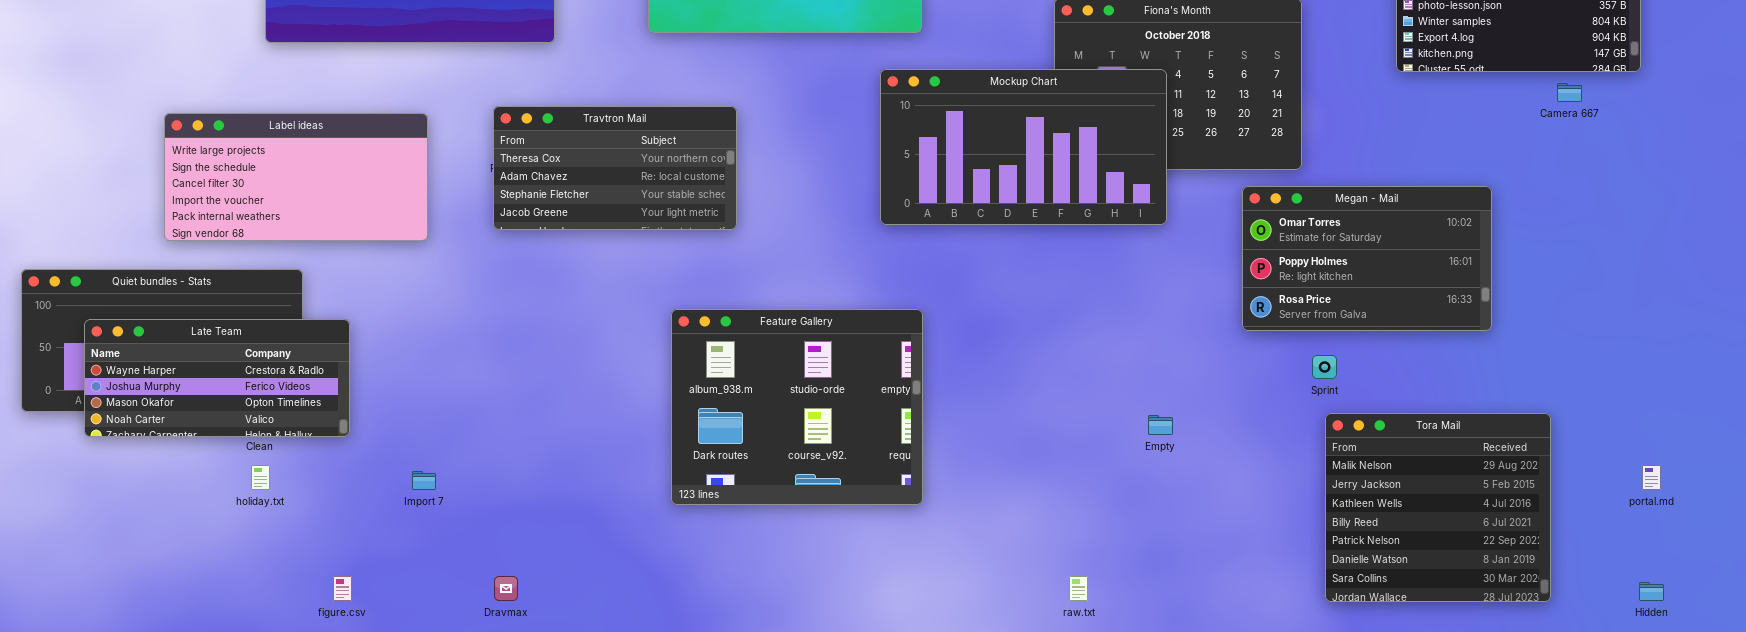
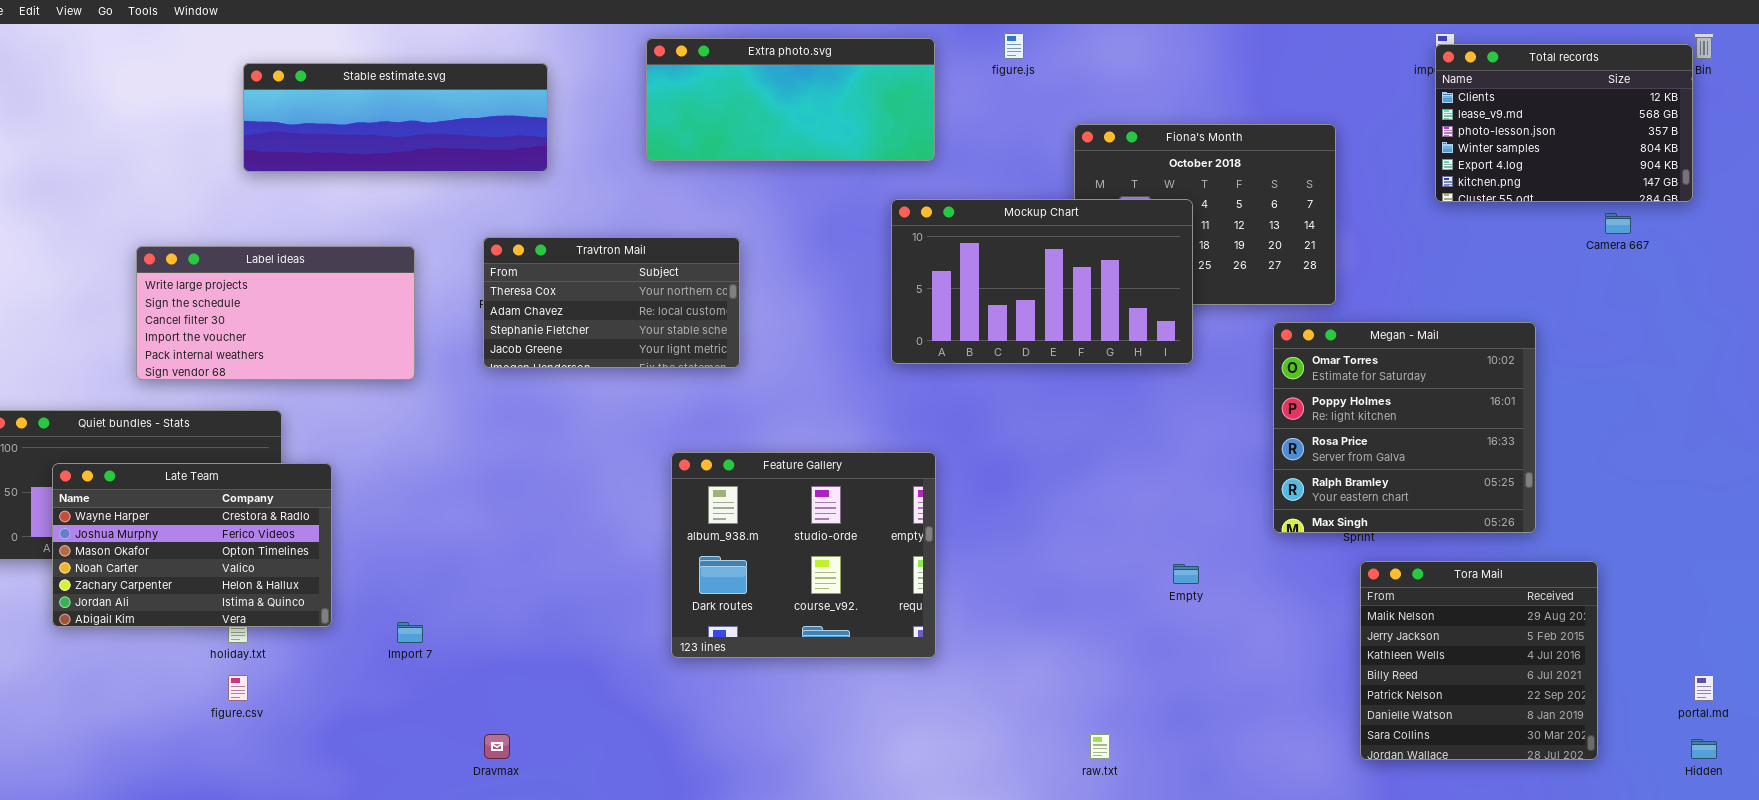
Megan - Mail: [1242,186,1492,331] -> [1273,322,1536,533], resized
Late Team: [84,319,350,437] -> [52,463,332,627], resized
portal.md: [1642,465,1661,490] -> [1694,675,1714,701], moved
figure.csv: [333,576,352,601] -> [228,675,248,701], moved

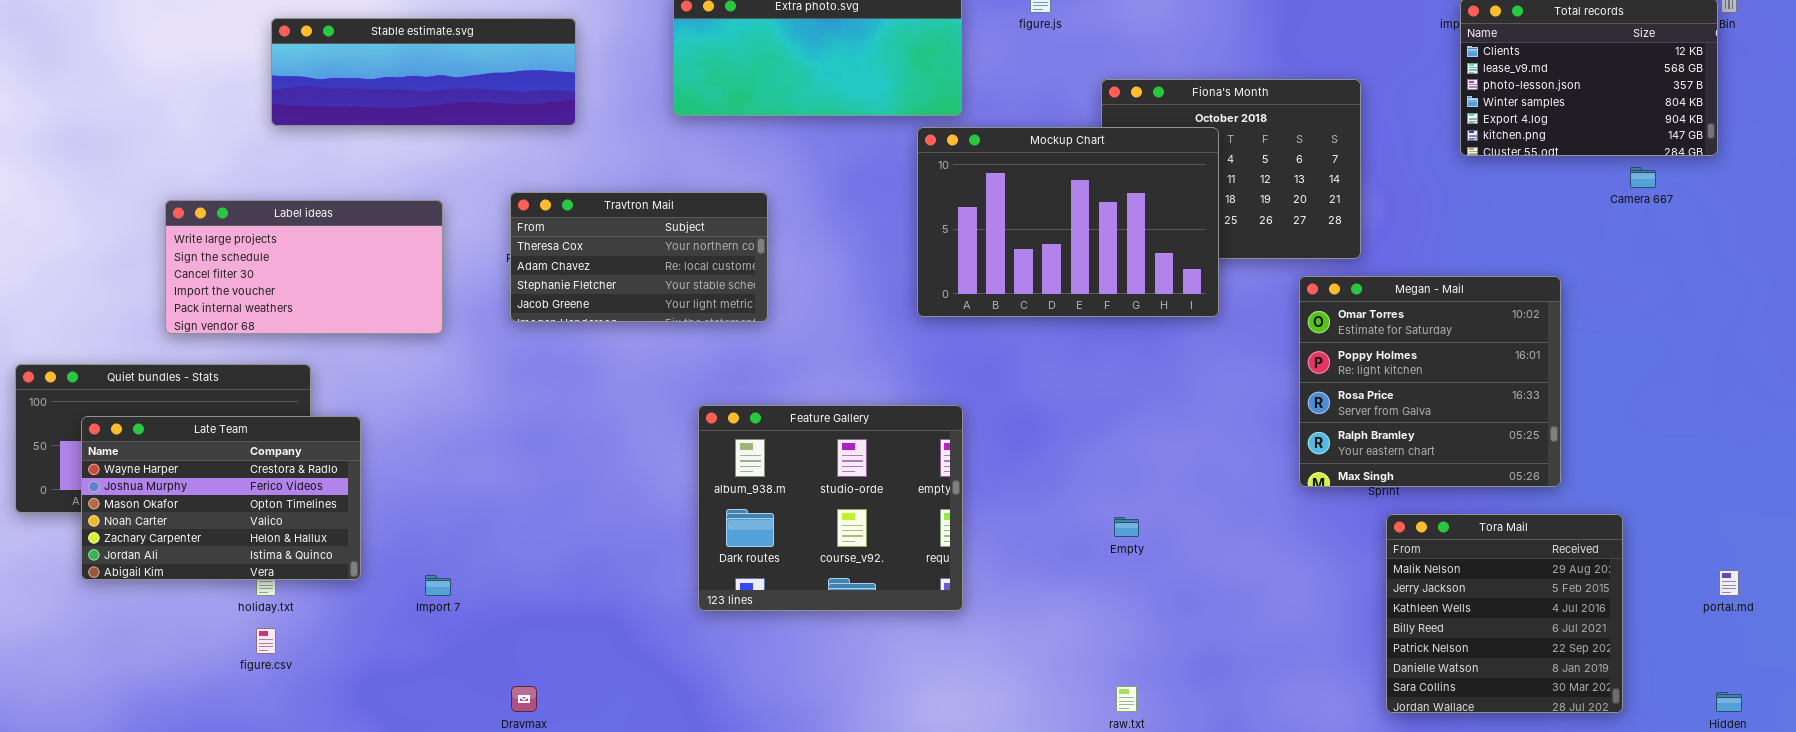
Mockup Chart: [891,199,1193,364] -> [917,127,1219,317], resized
Empty: [1173,564,1199,584] -> [1114,517,1139,537], moved
portal.md: [1694,675,1714,701] -> [1719,570,1739,596], moved

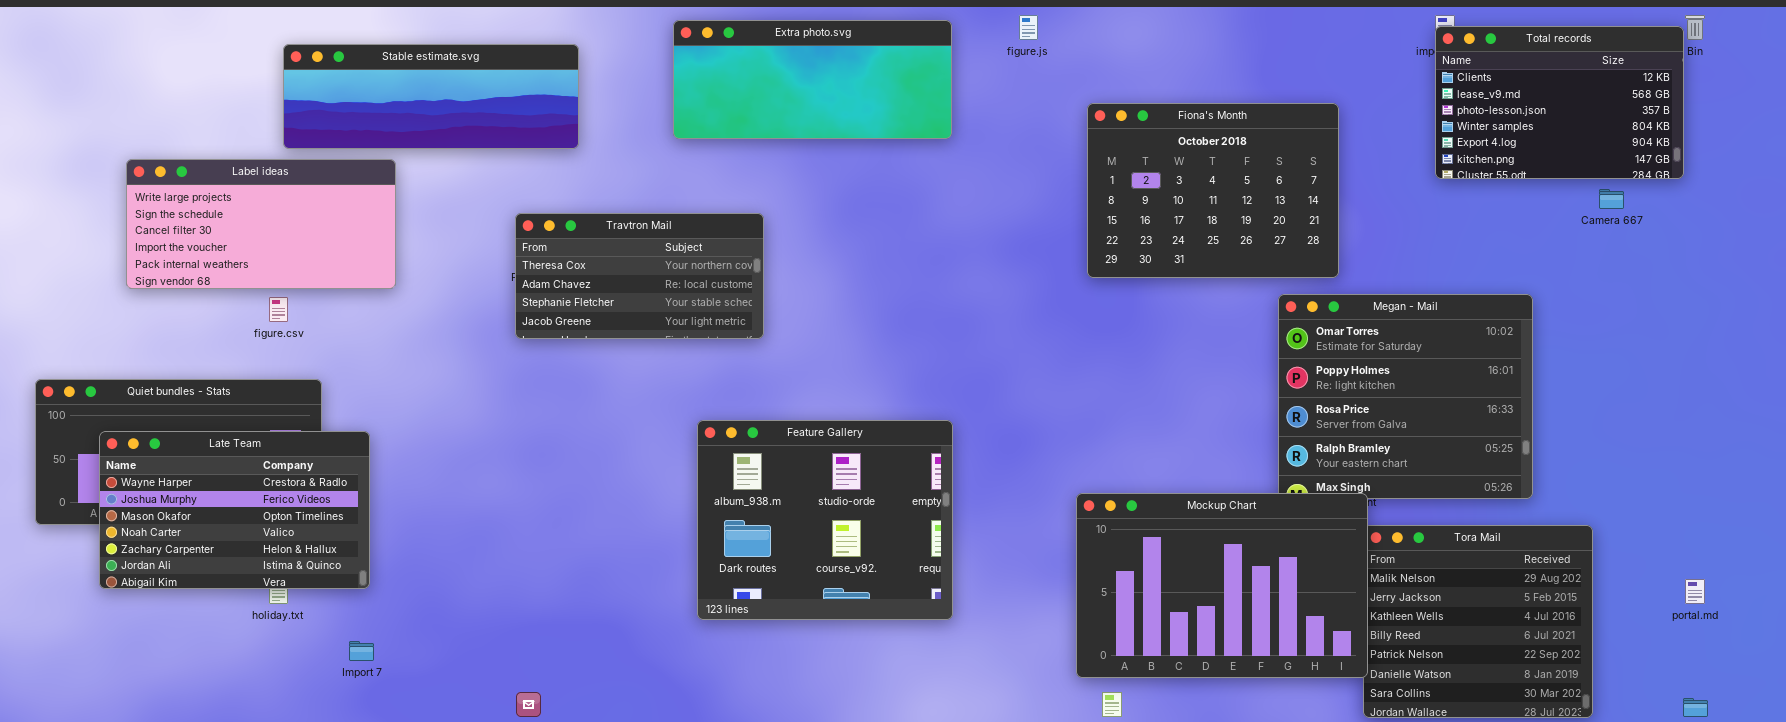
Mockup Chart: [917,127,1219,317] -> [1076,493,1368,678], moved
Label ideas: [165,200,443,334] -> [126,159,396,289], moved
Import 7: [425,575,451,596] -> [349,641,374,661], moved
figure.csv: [256,628,276,654] -> [269,297,288,322], moved

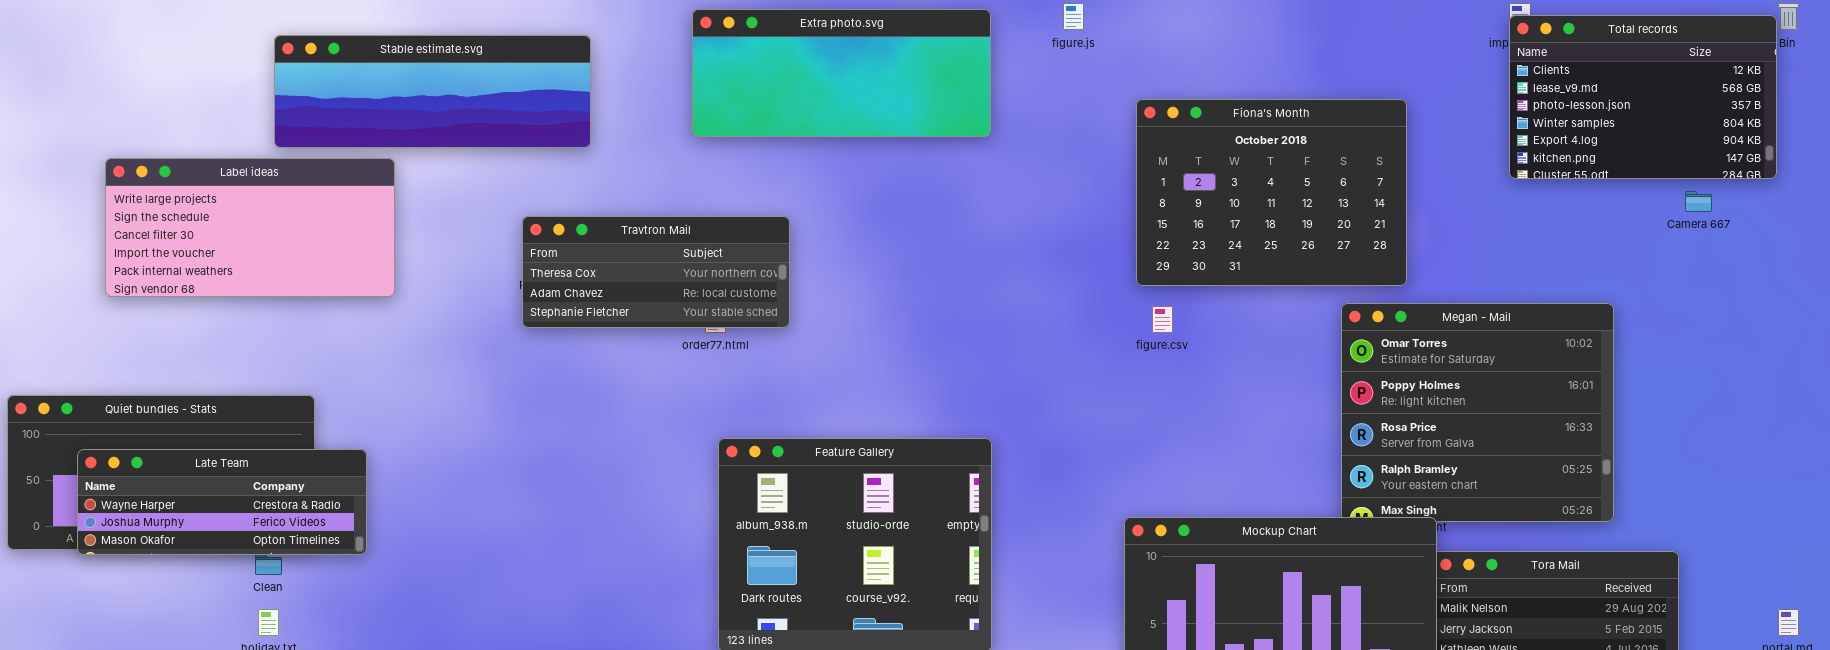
Travtron Mail: [515,213,764,339] -> [522,216,790,328], resized
figure.csv: [269,297,288,322] -> [1152,306,1173,333], moved
Late Team: [99,431,370,589] -> [77,449,367,555], resized

